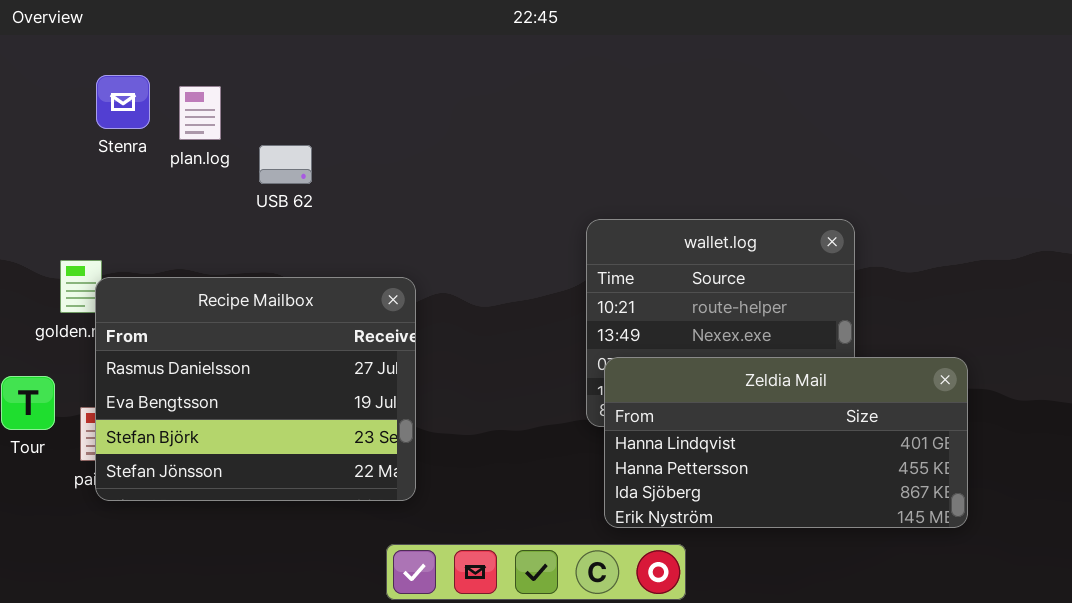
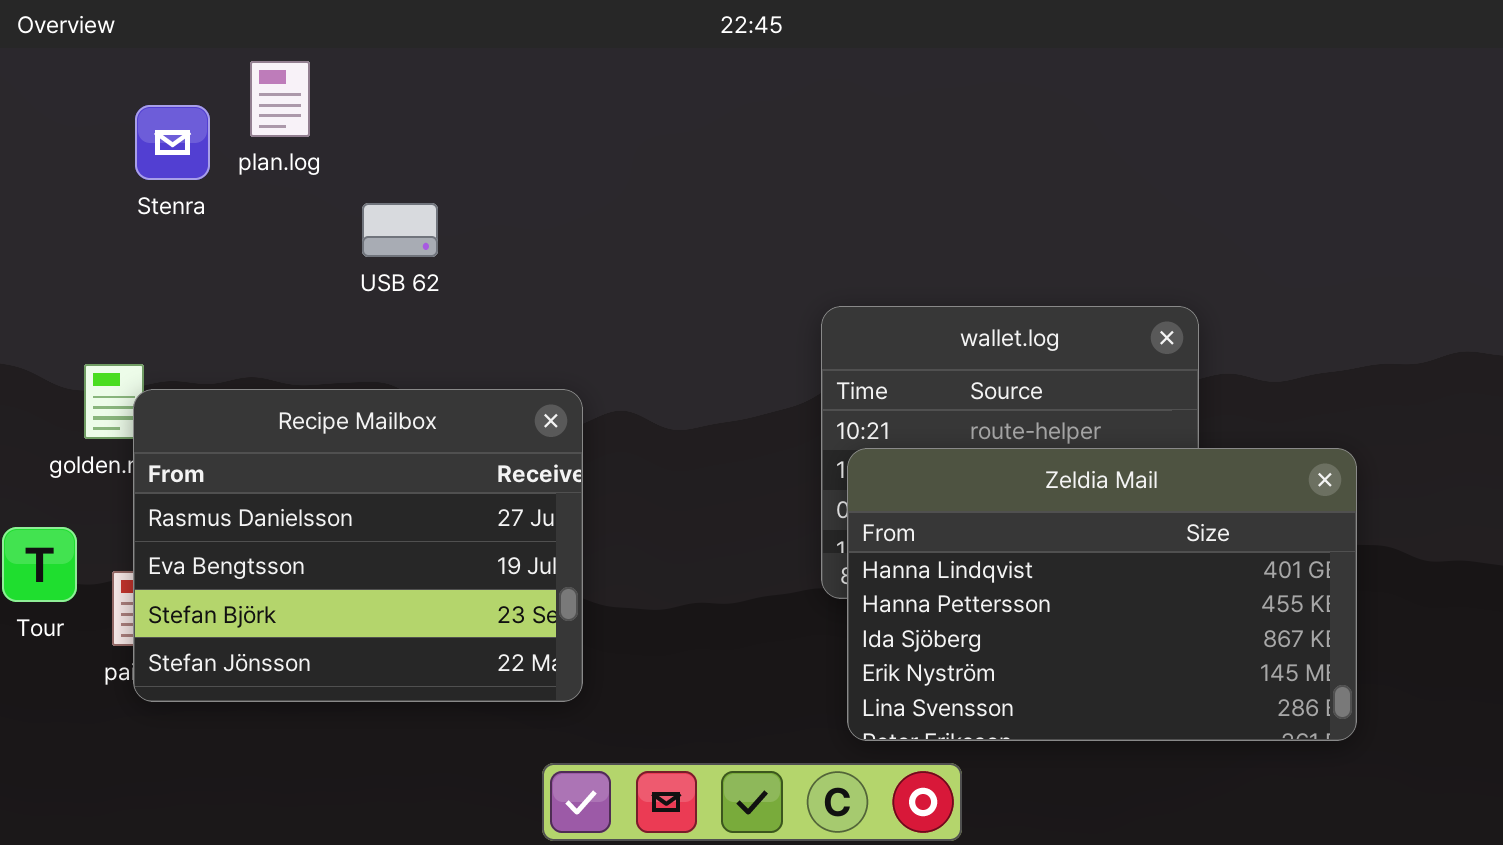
plan.log: [179,86,221,140] -> [250,61,310,137], moved
Zeldia Mail: [604,357,968,528] -> [847,448,1357,741], resized

